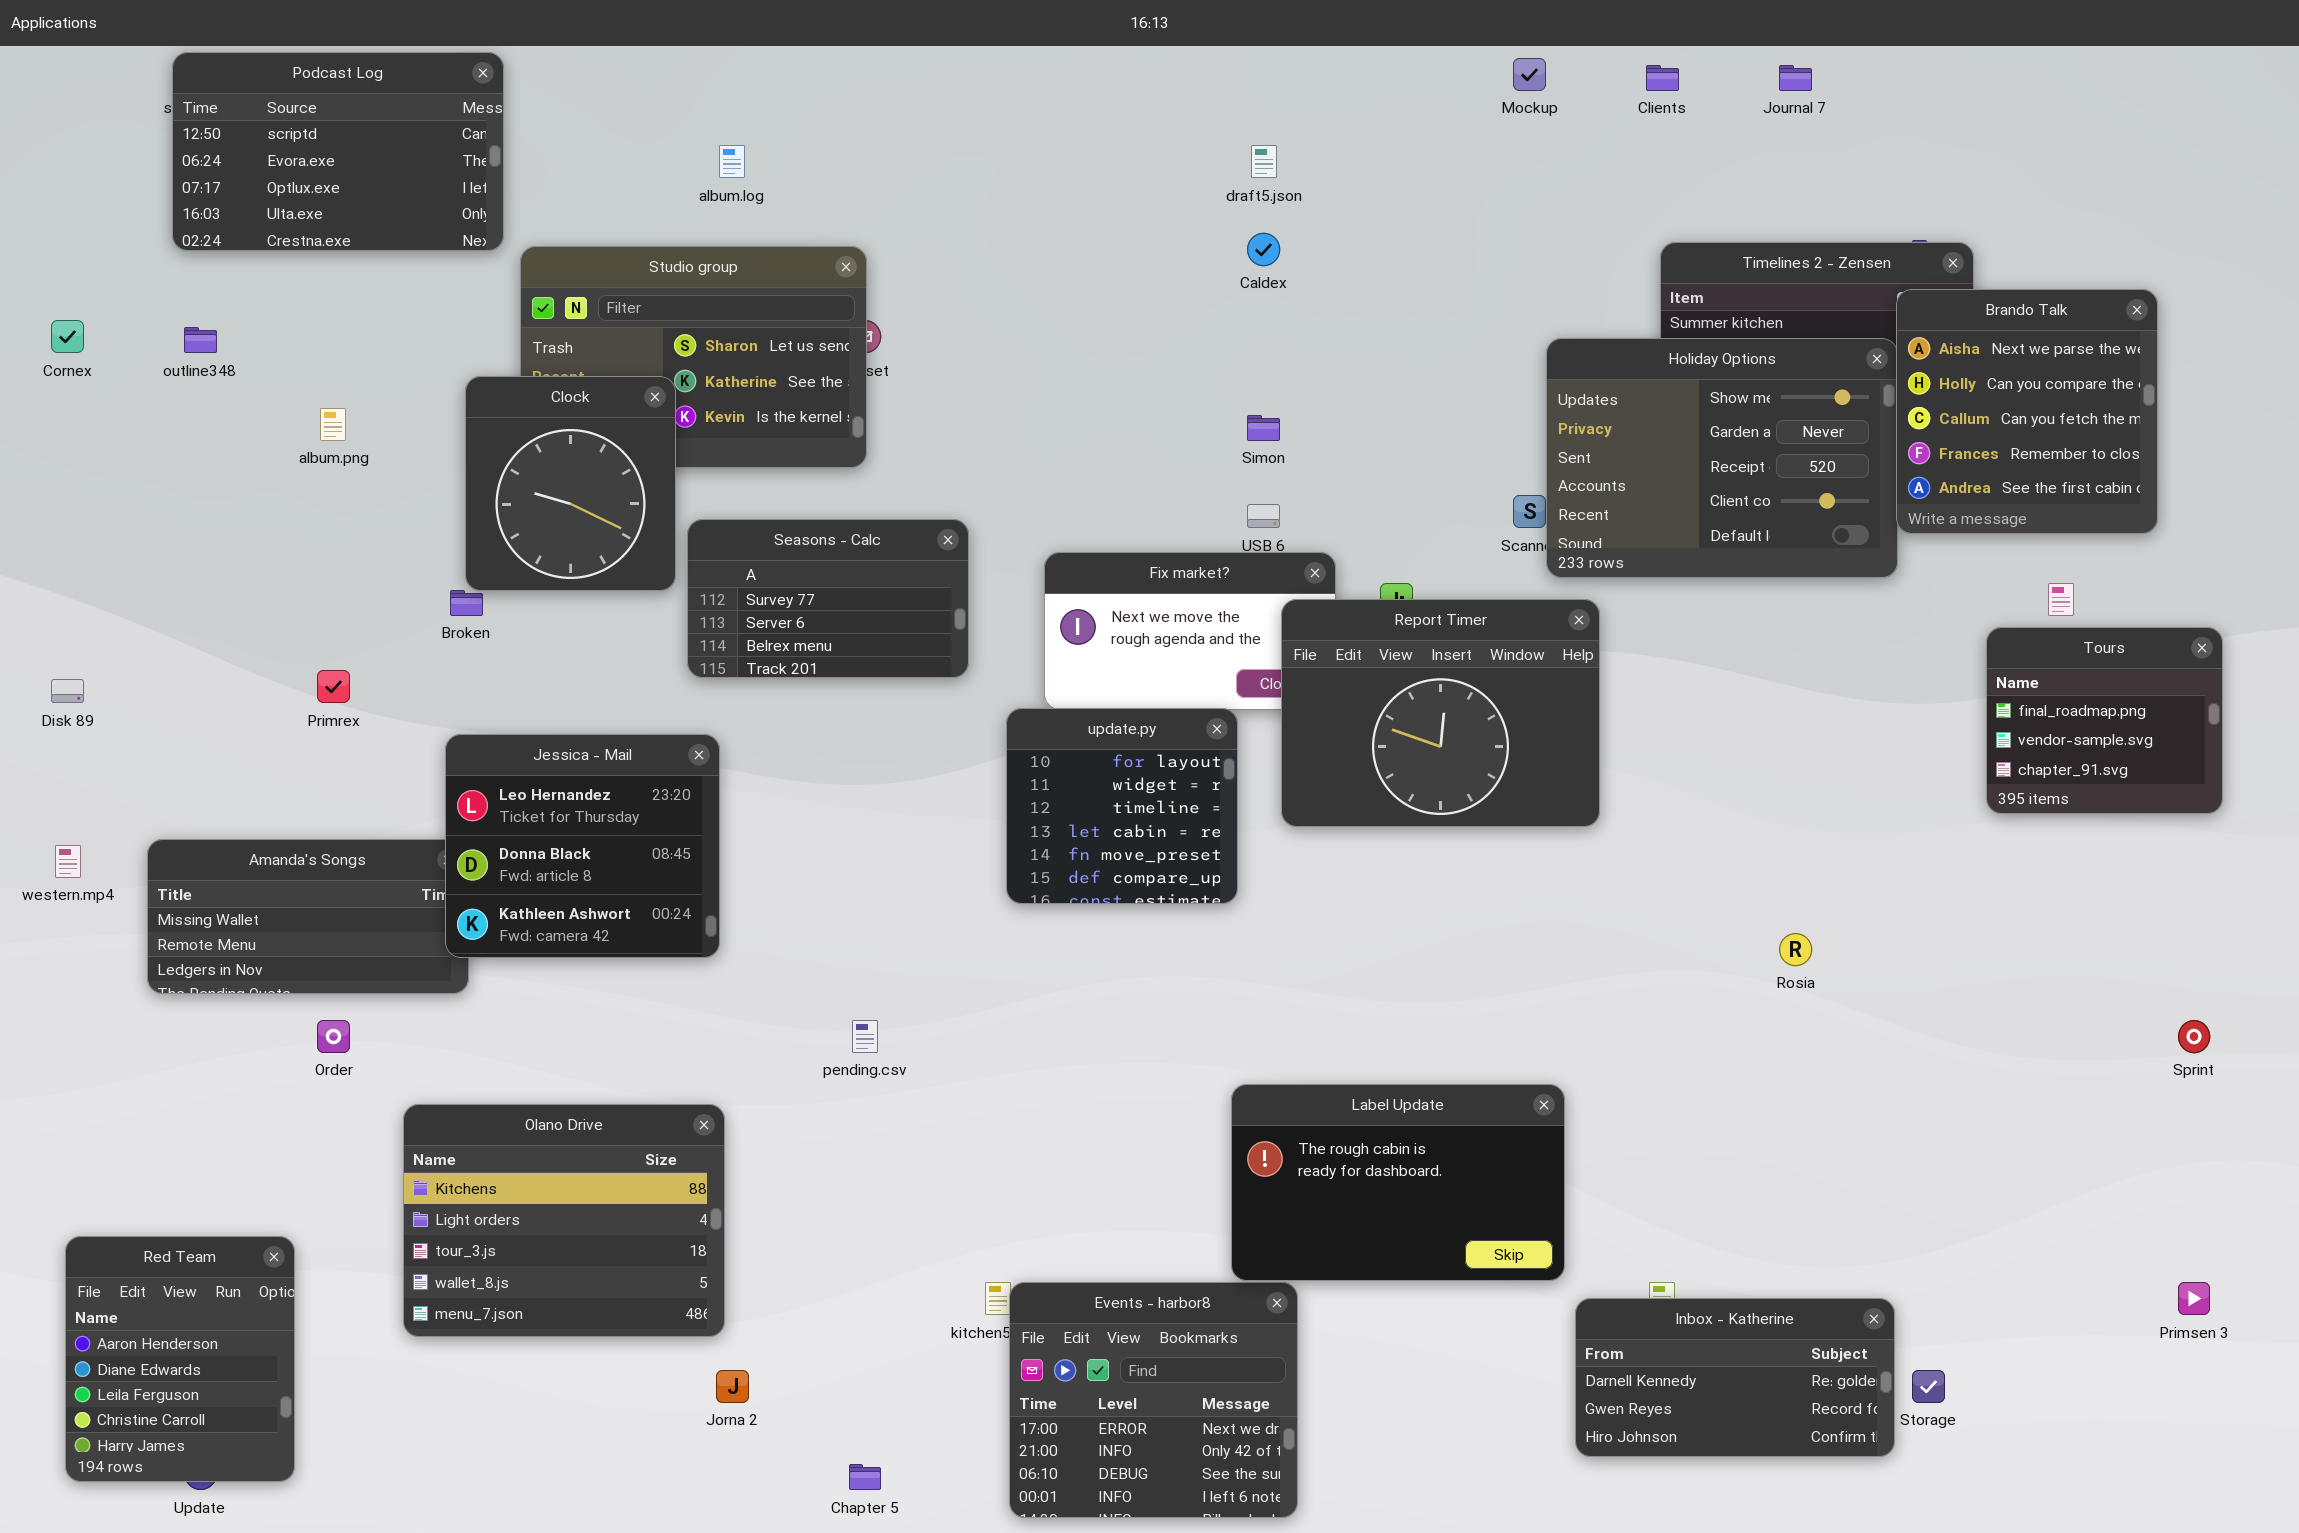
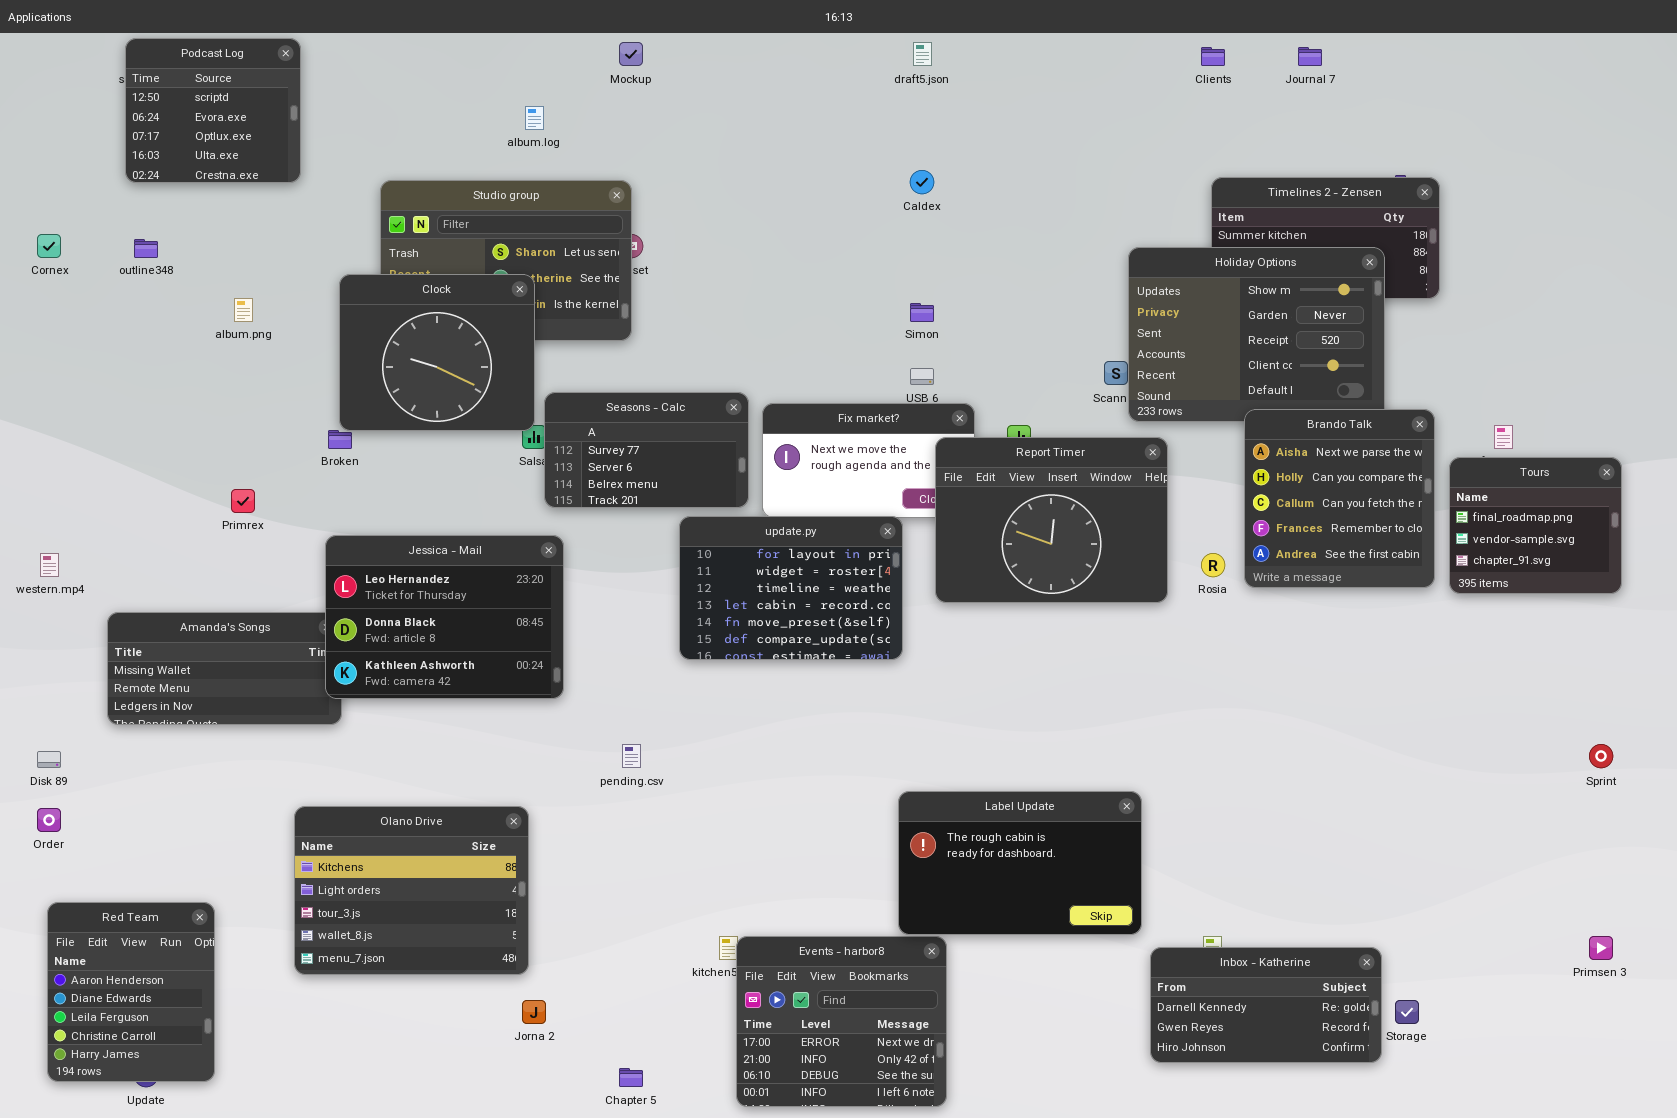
Podcast Log: [172,52,504,251] -> [125,38,301,183], resized
Mockup: [1513,58,1546,91] -> [619,42,643,66], moved
draft5.json: [1251,145,1277,178] -> [913,42,932,66], moved
Brando Talk: [1896,289,2158,534] -> [1244,409,1435,588], moved
Clock: [465,376,676,591] -> [339,274,535,431], resized
Seasons - Calc: [687,519,969,678] -> [544,392,749,508], moved
Disk 89: [51,679,84,703] -> [37,751,61,768], moved
update.py: [1006,708,1238,904] -> [679,516,903,660], resized
Jessica - Mail: [445,734,720,958] -> [325,535,564,699], resized
western.mp4: [55,845,81,878] -> [40,553,59,577], moved
Rosia: [1779,933,1812,966] -> [1201,553,1225,577], moved
Order: [317,1020,350,1053] -> [37,808,61,832], moved

